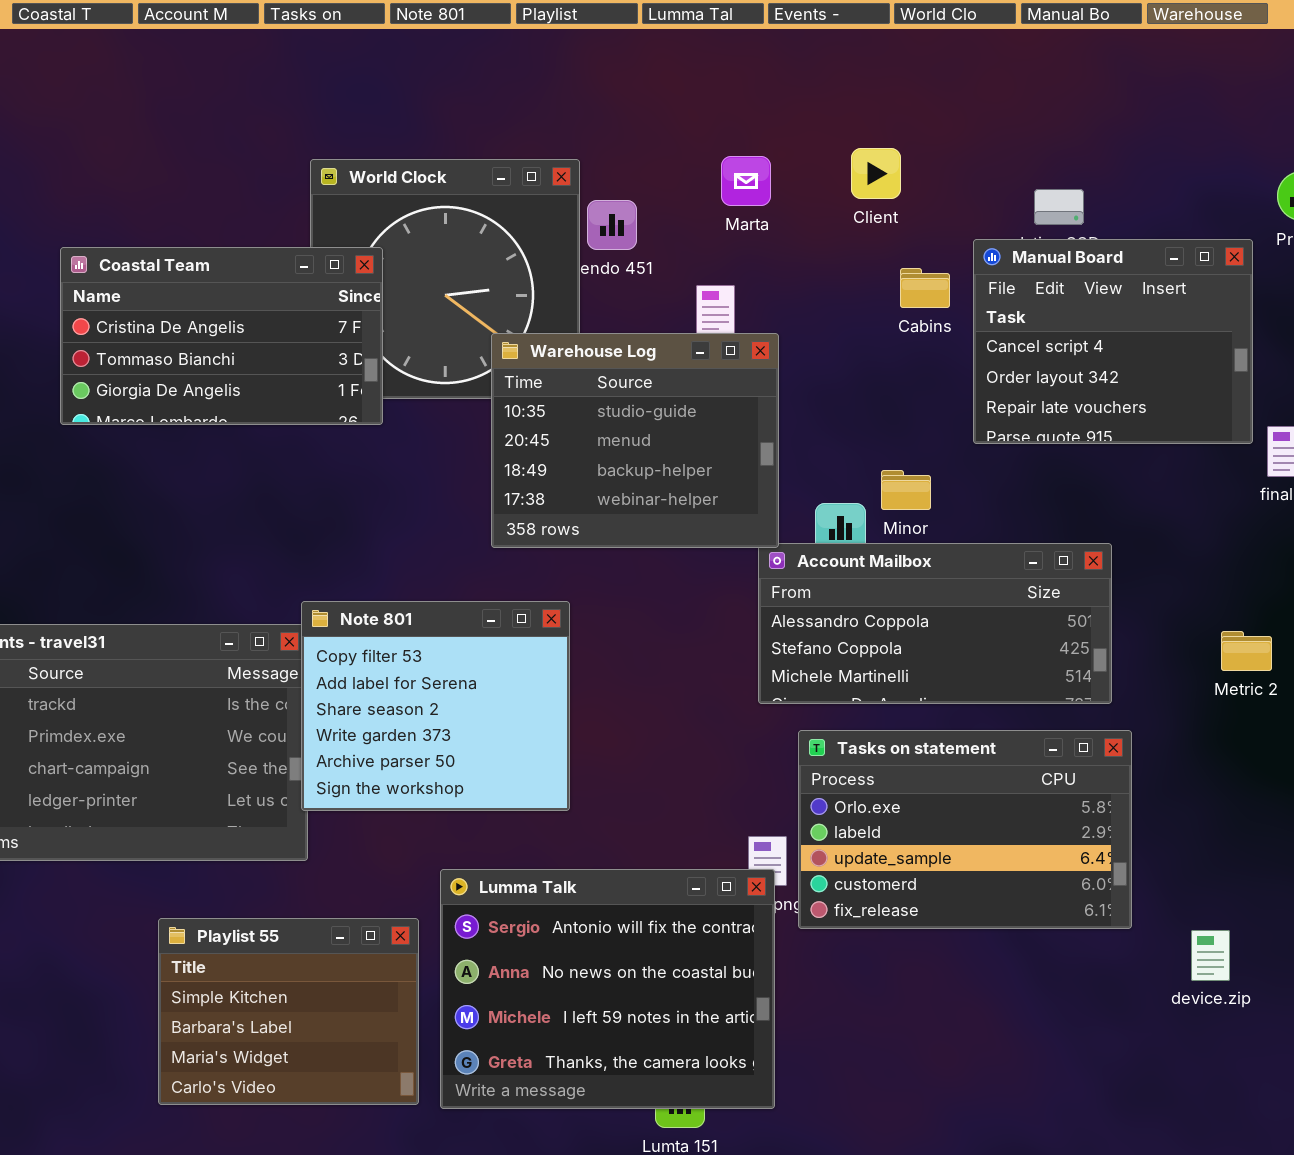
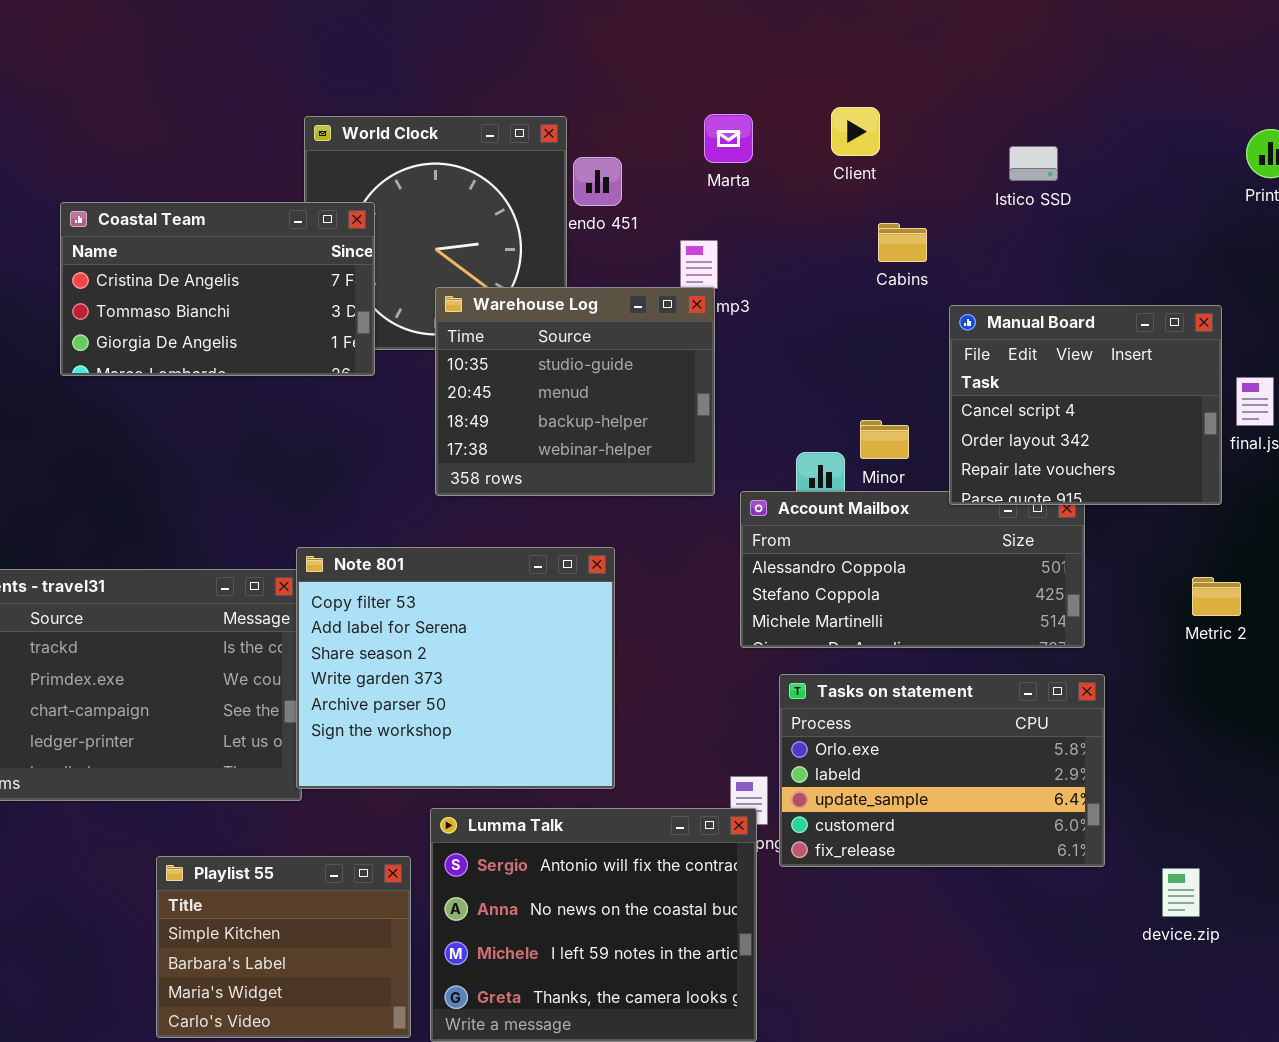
Manual Board: [973,239,1253,444] -> [949,305,1222,505], moved
Warehouse Log: [491,333,779,548] -> [435,287,715,496], moved
Note 801: [301,601,570,811] -> [296,547,615,789], resized

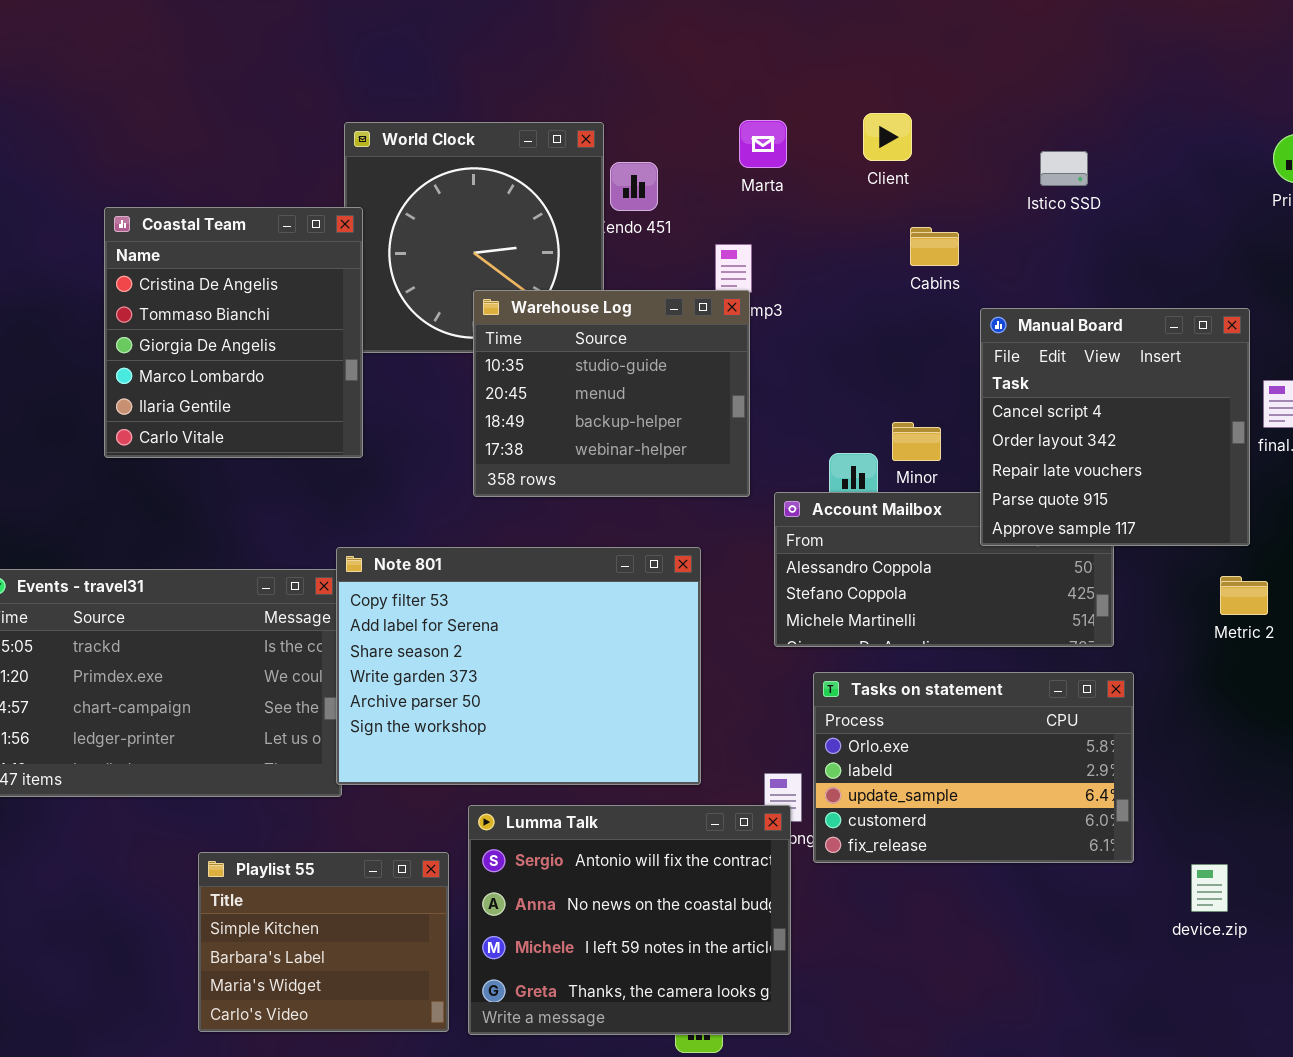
Coastal Team: [60,202,375,376] -> [104,207,363,458], resized
Manual Board: [949,305,1222,505] -> [980,308,1250,546], resized
Note 801: [296,547,615,789] -> [336,547,701,785], resized

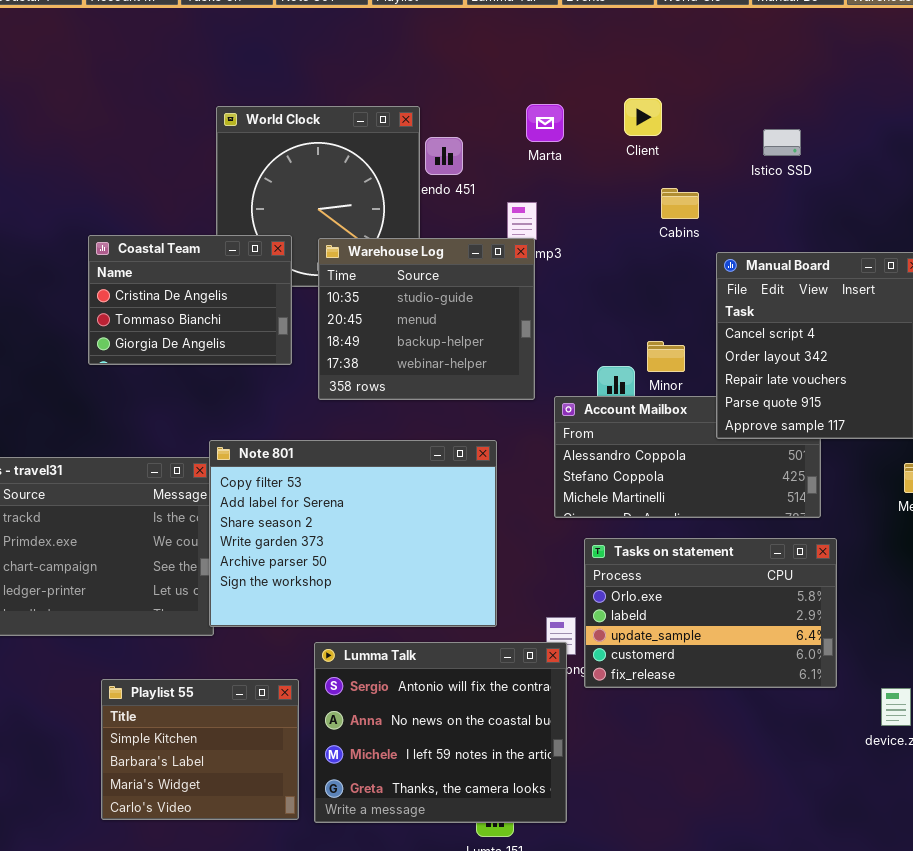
Coastal Team: [104,207,363,458] -> [88,235,292,365], moved, resized

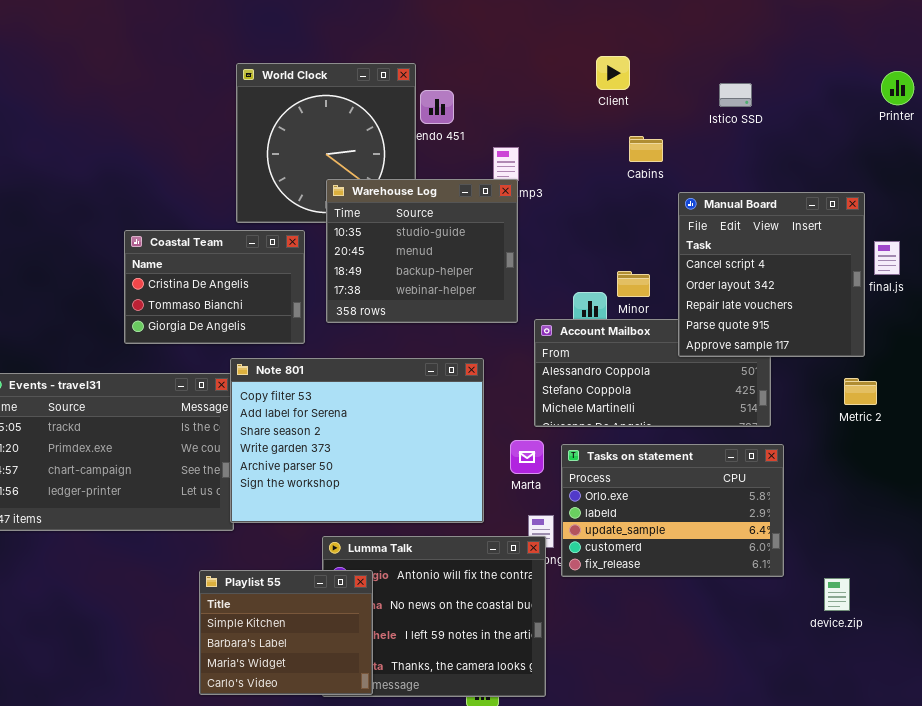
Marta: [526,104,564,142] -> [510,440,544,474], moved
Coastal Team: [88,235,292,365] -> [124,230,305,344], moved
Playlist 55: [101,679,299,820] -> [199,570,373,695], moved

